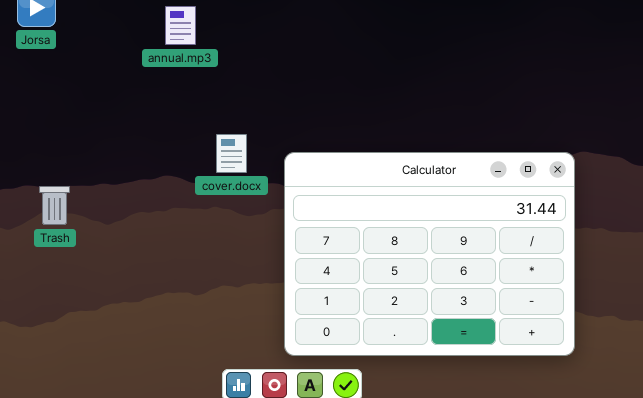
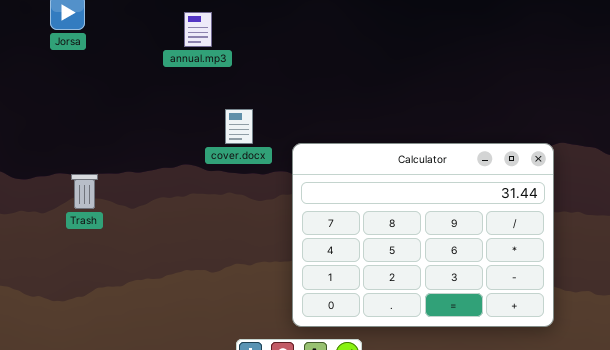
cover.docx: [216,134,247,173] -> [225,109,253,144], moved

